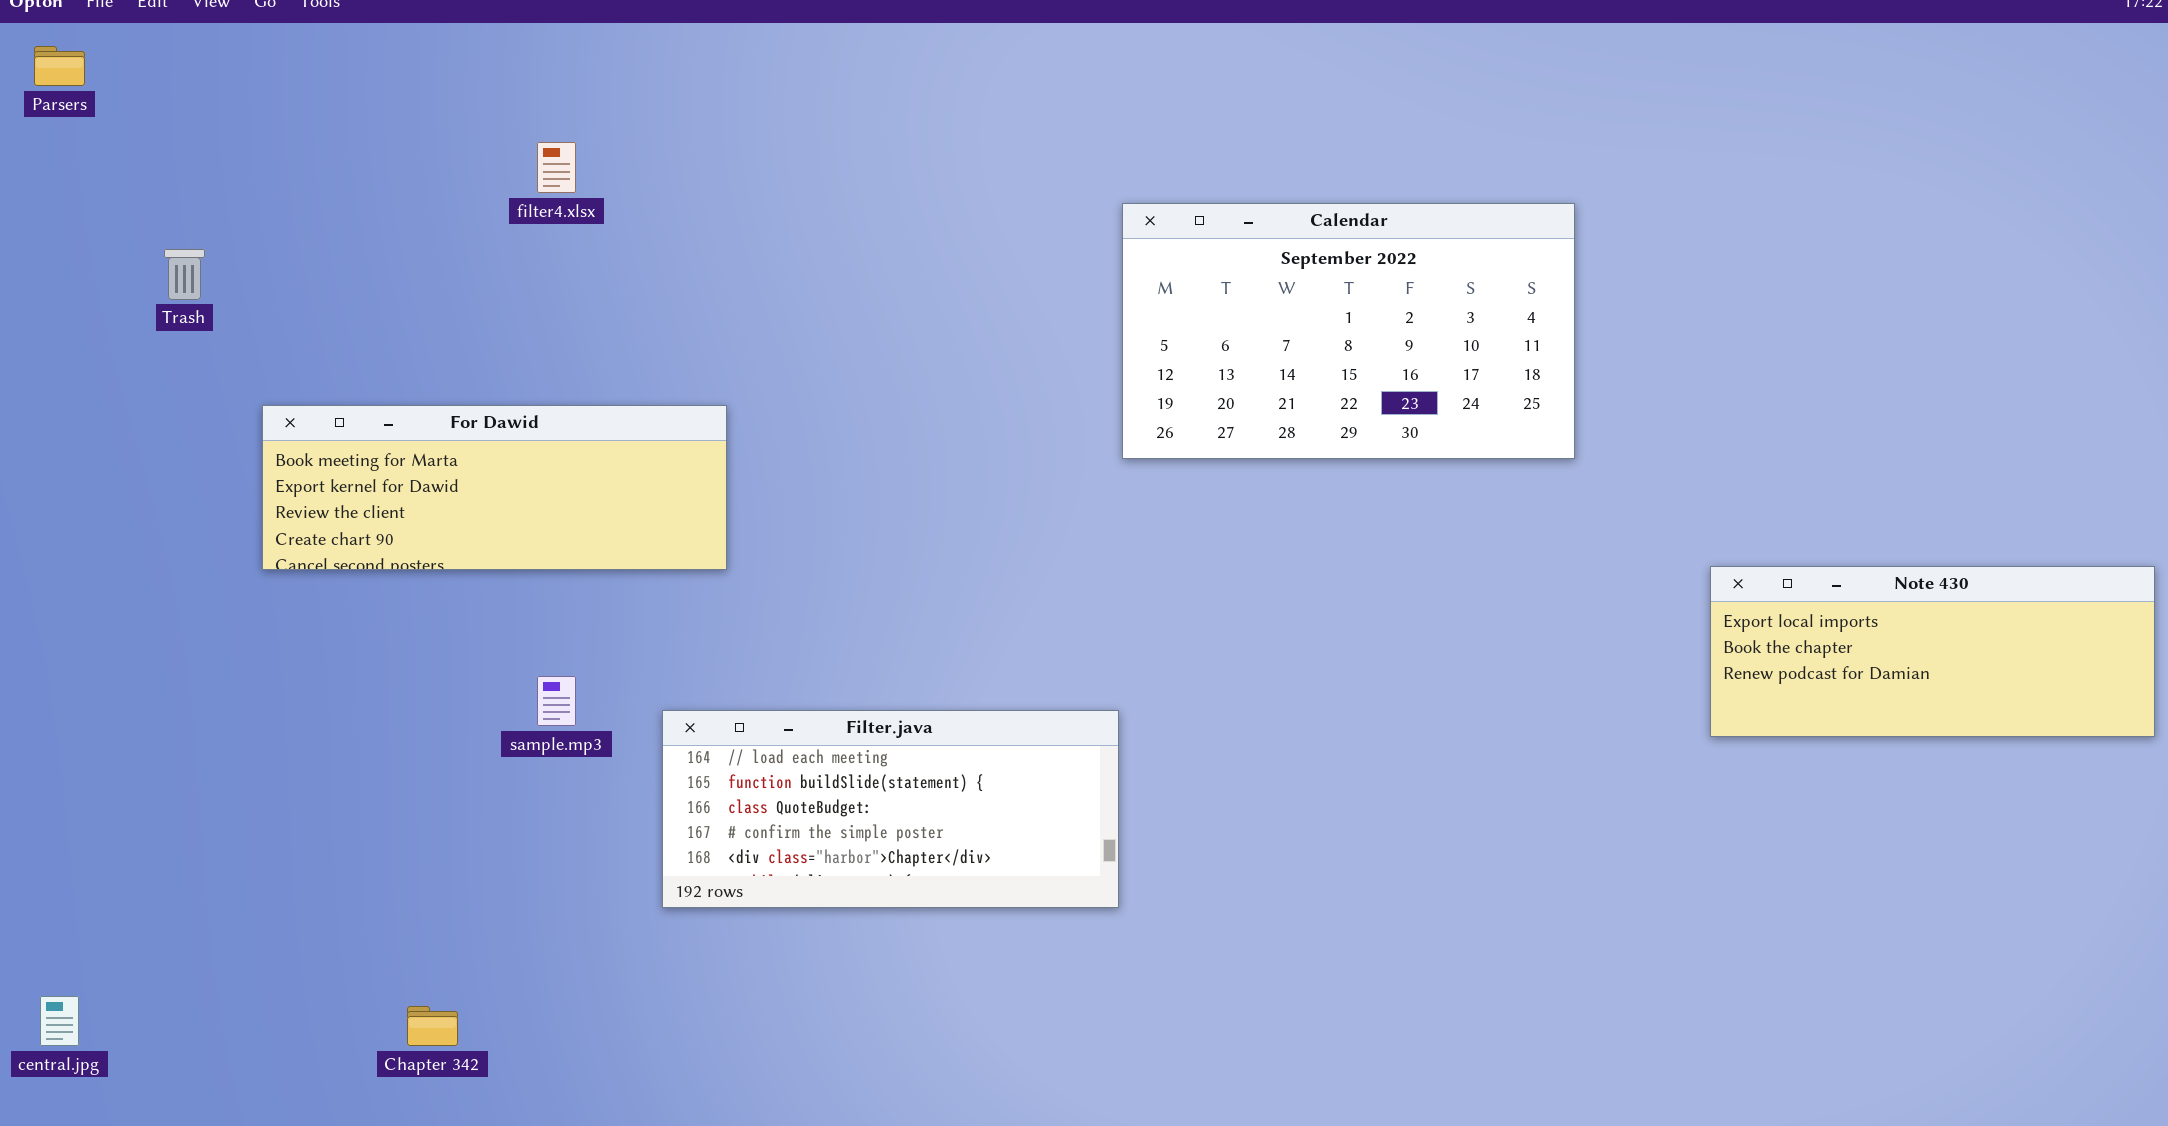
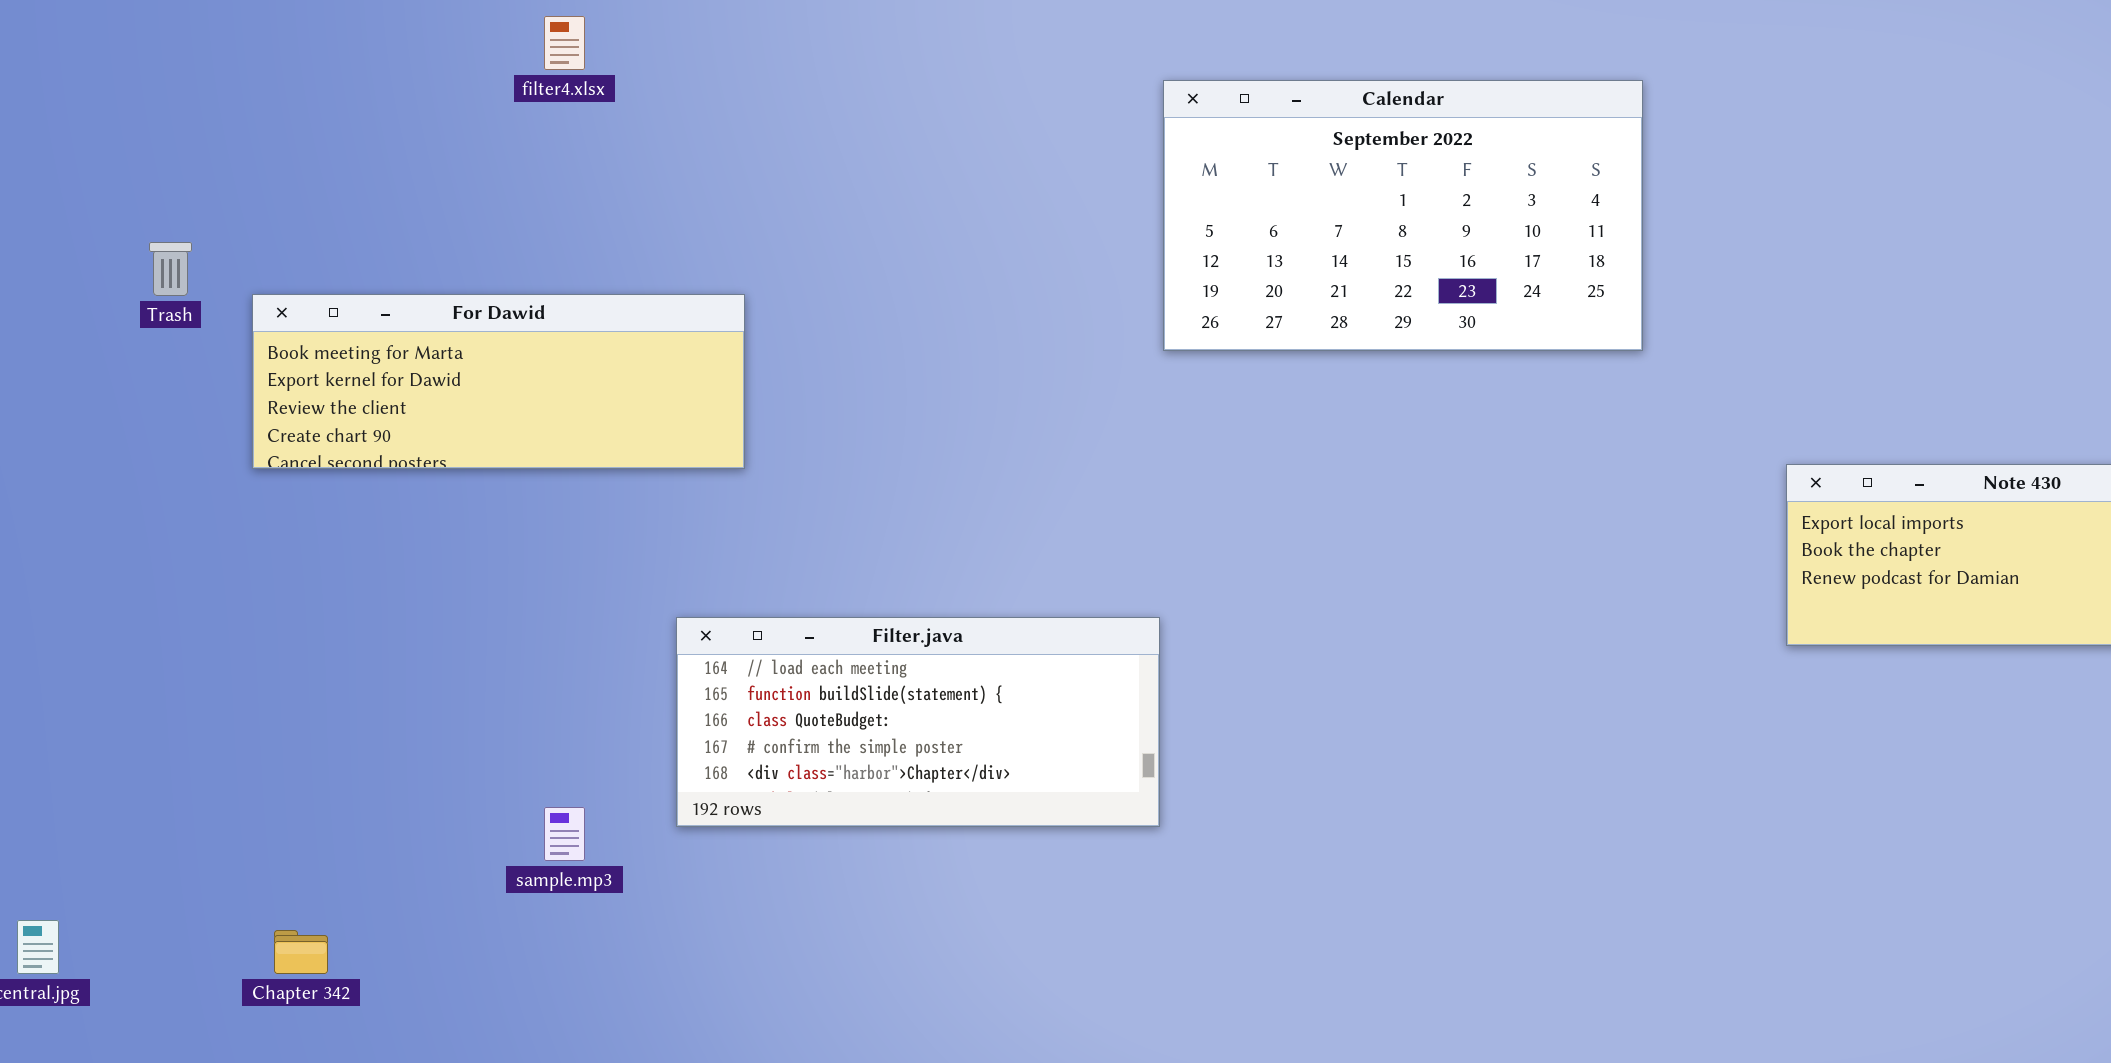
Trash: [164,249,205,300] -> [149,242,192,296], moved
sample.mp3: [537,676,576,726] -> [544,807,585,861], moved
Chapter 342: [407,1006,458,1046] -> [274,930,328,974], moved

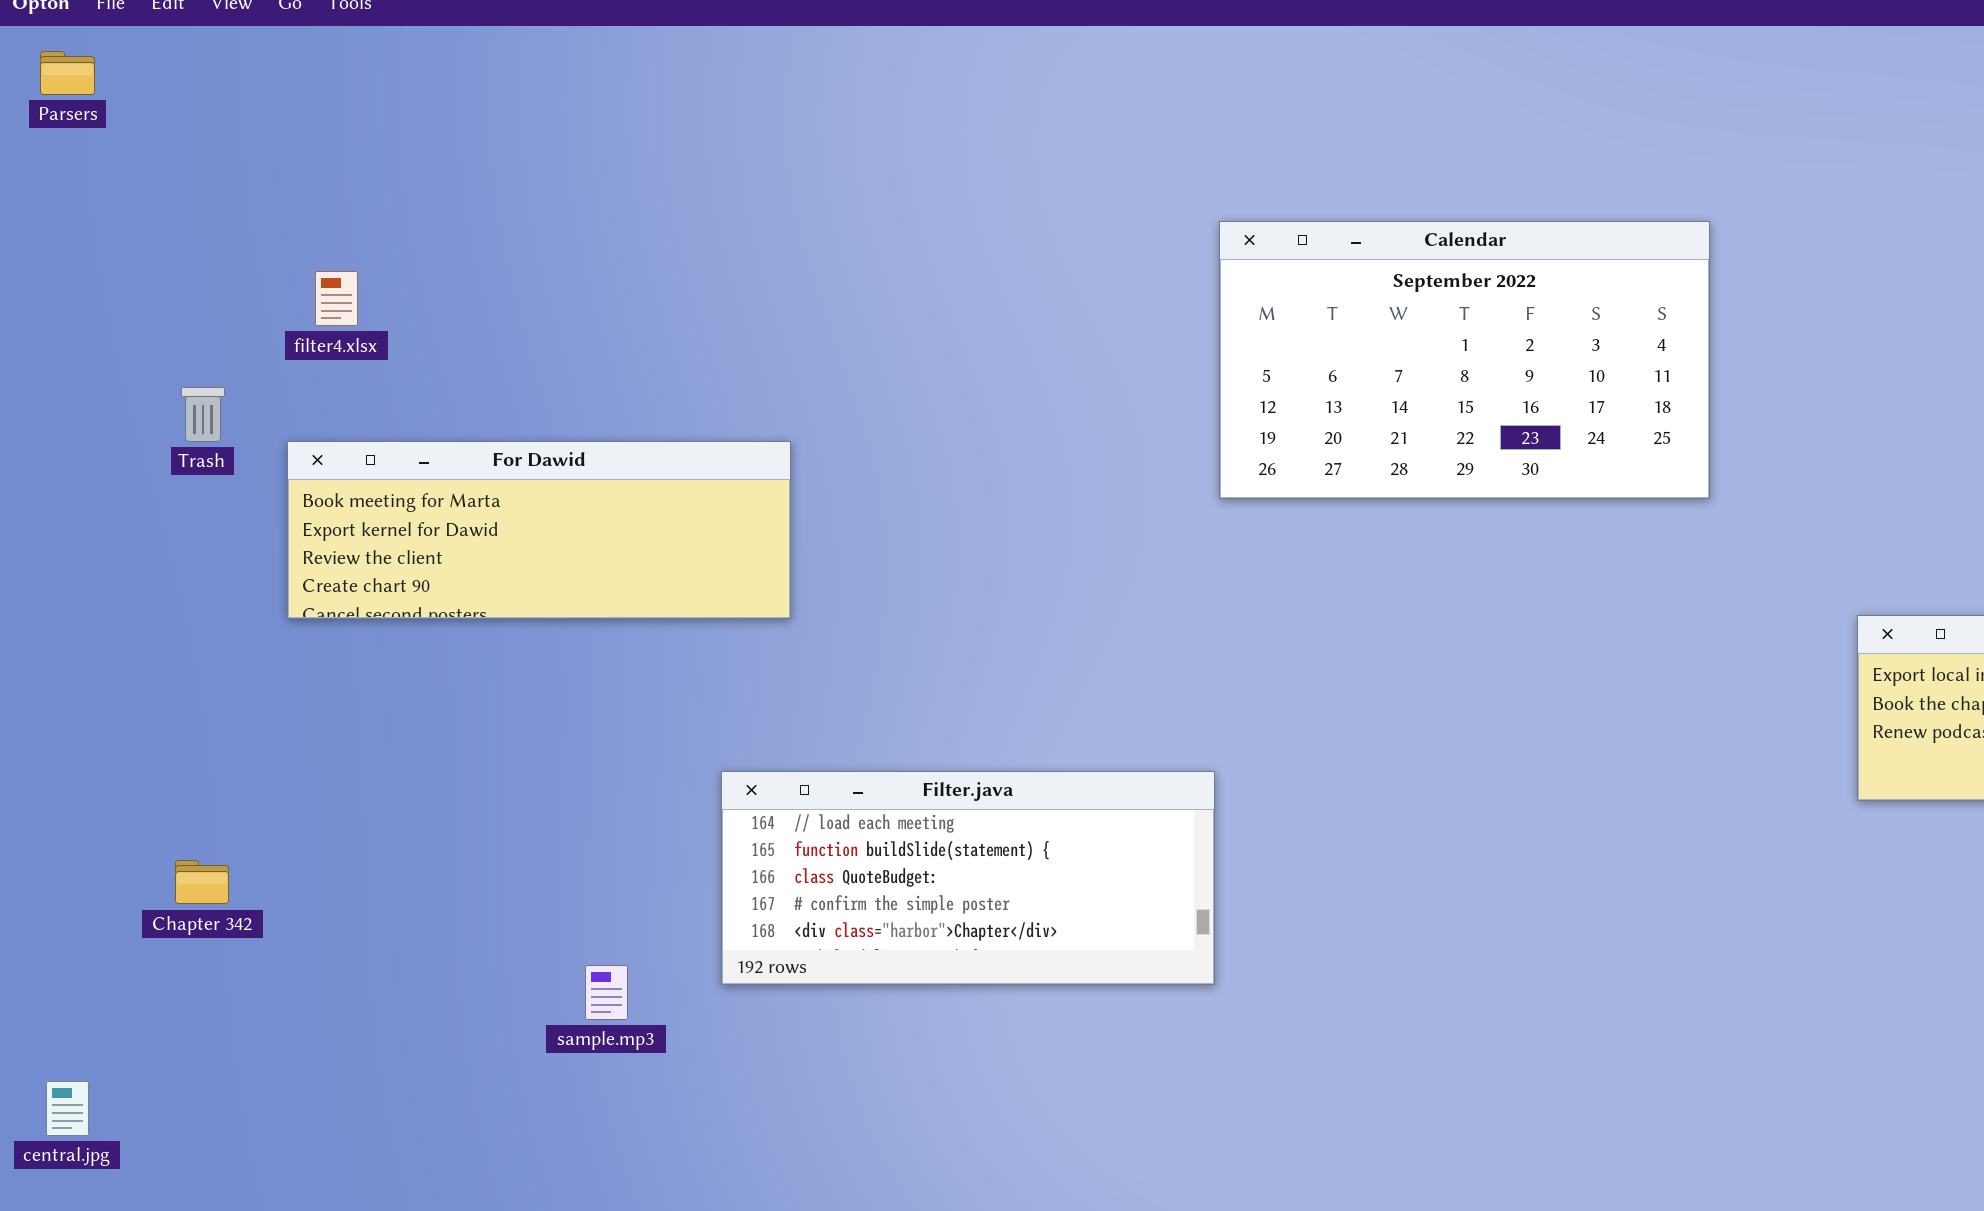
filter4.xlsx: [544,16,585,70] -> [315,271,358,326], moved
Chapter 342: [274,930,328,974] -> [175,860,229,904], moved

